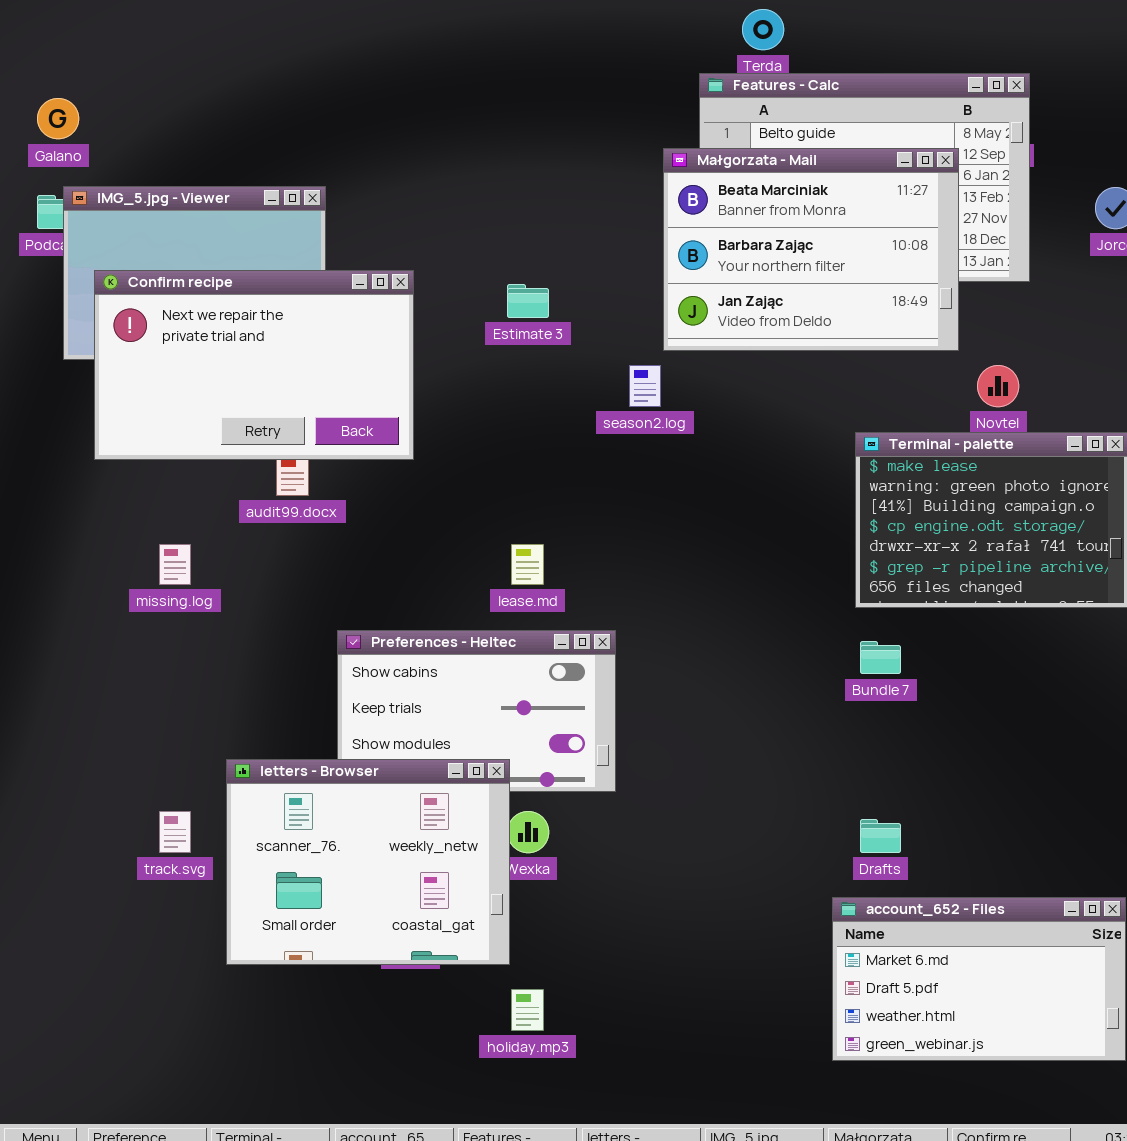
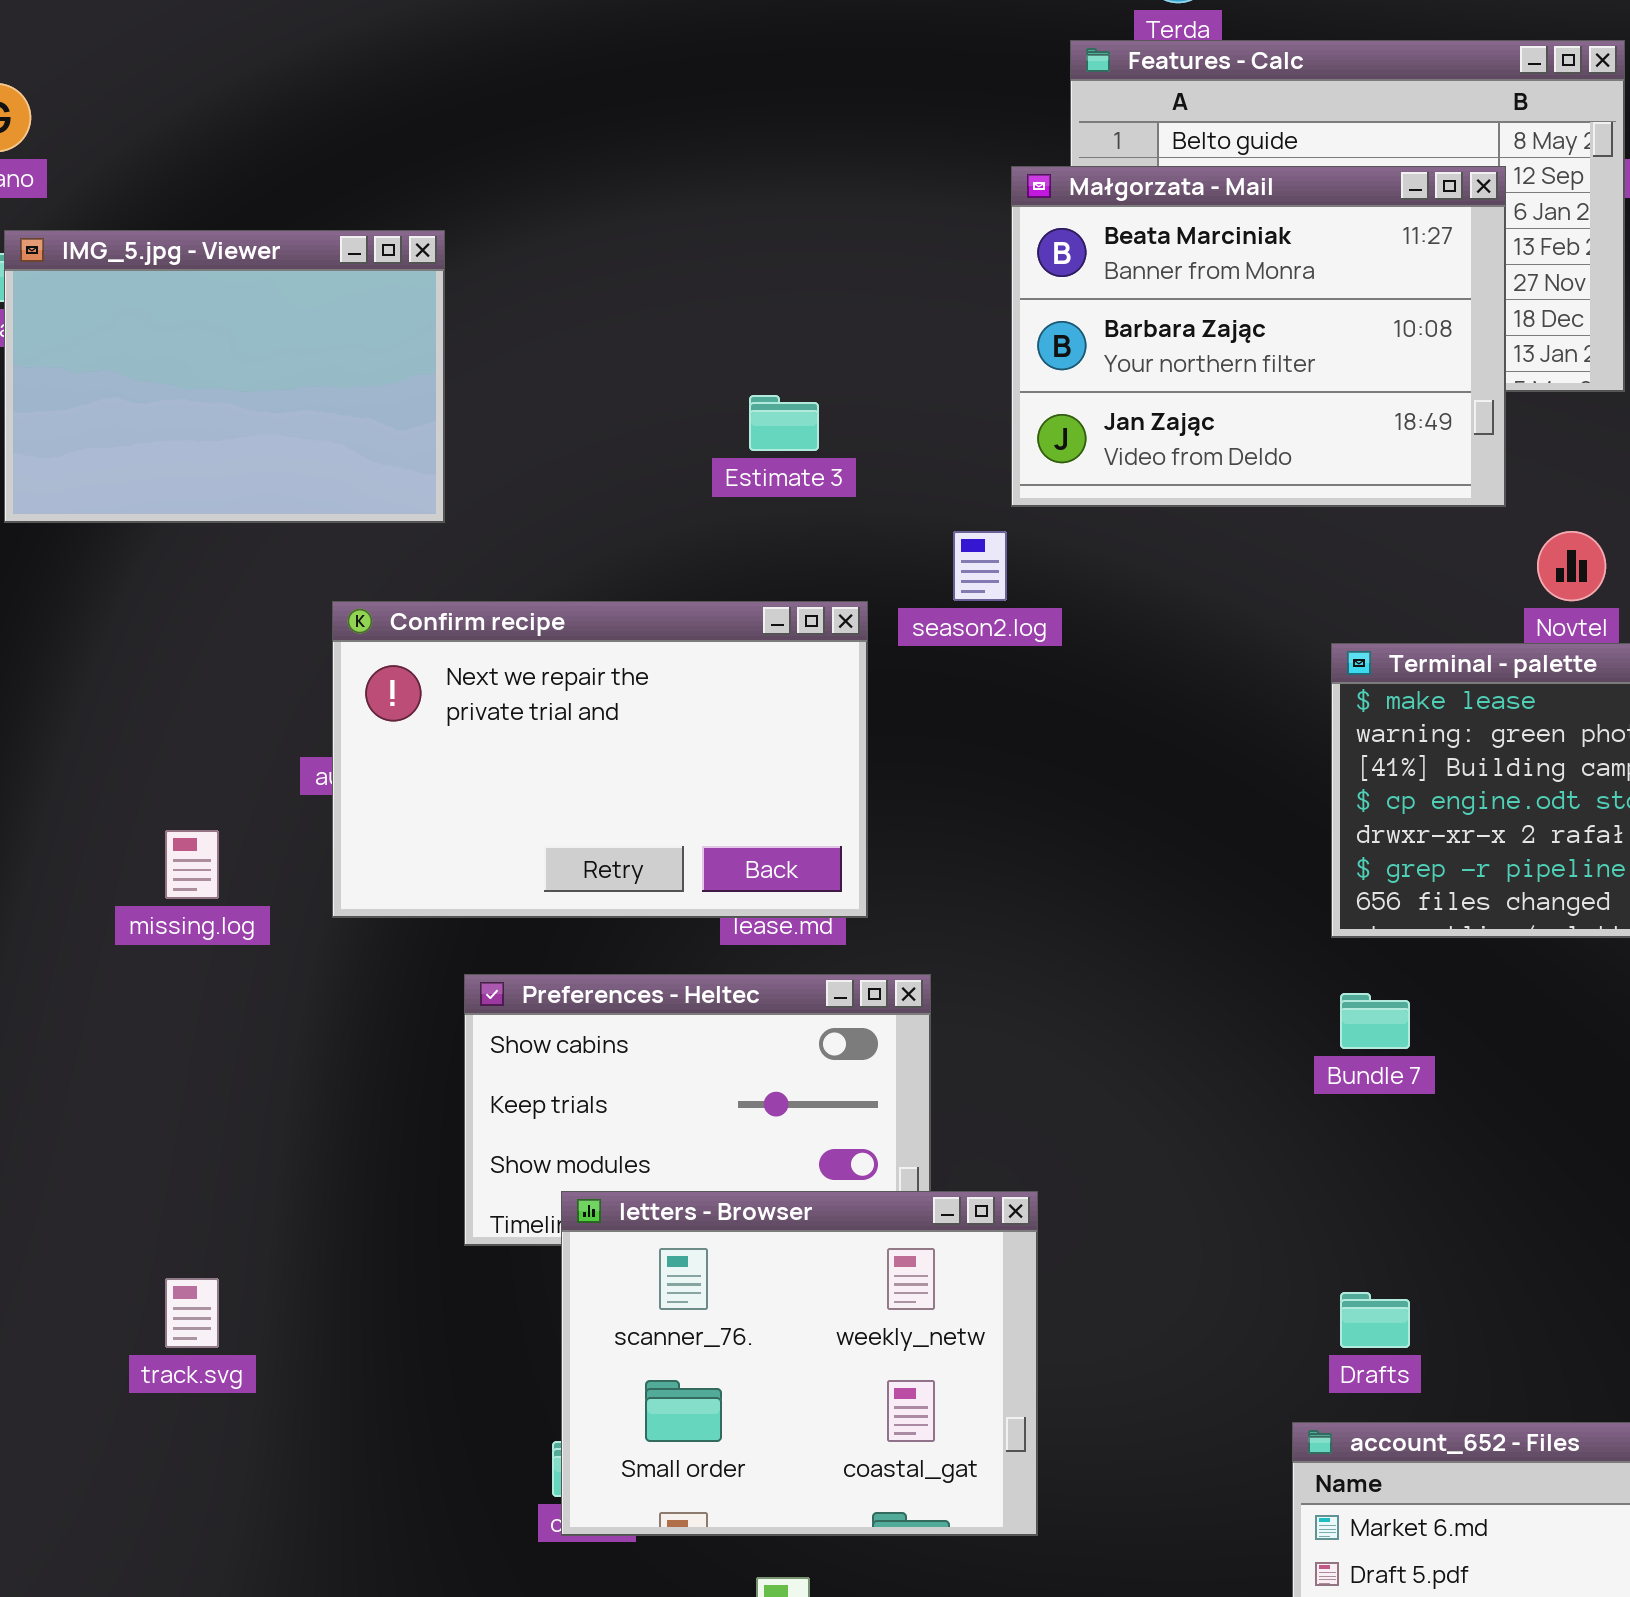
Confirm recipe: [94,270,414,460] -> [332,601,868,918], moved
letters - Browser: [226,759,510,965] -> [561,1191,1038,1536], moved

